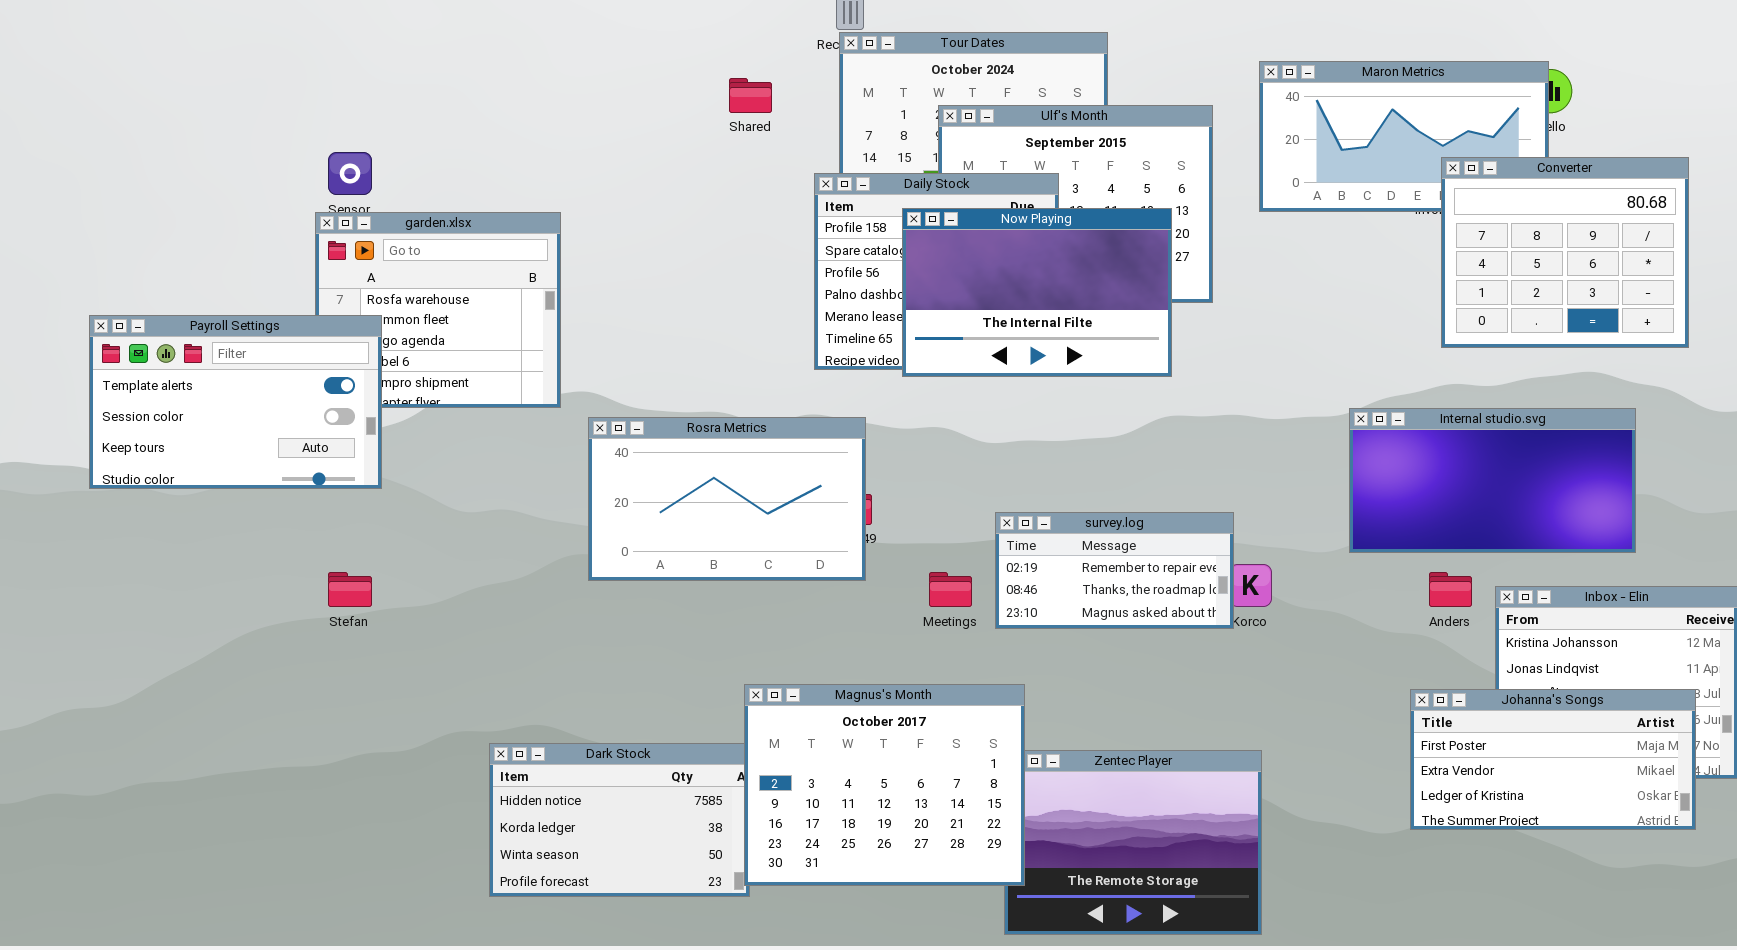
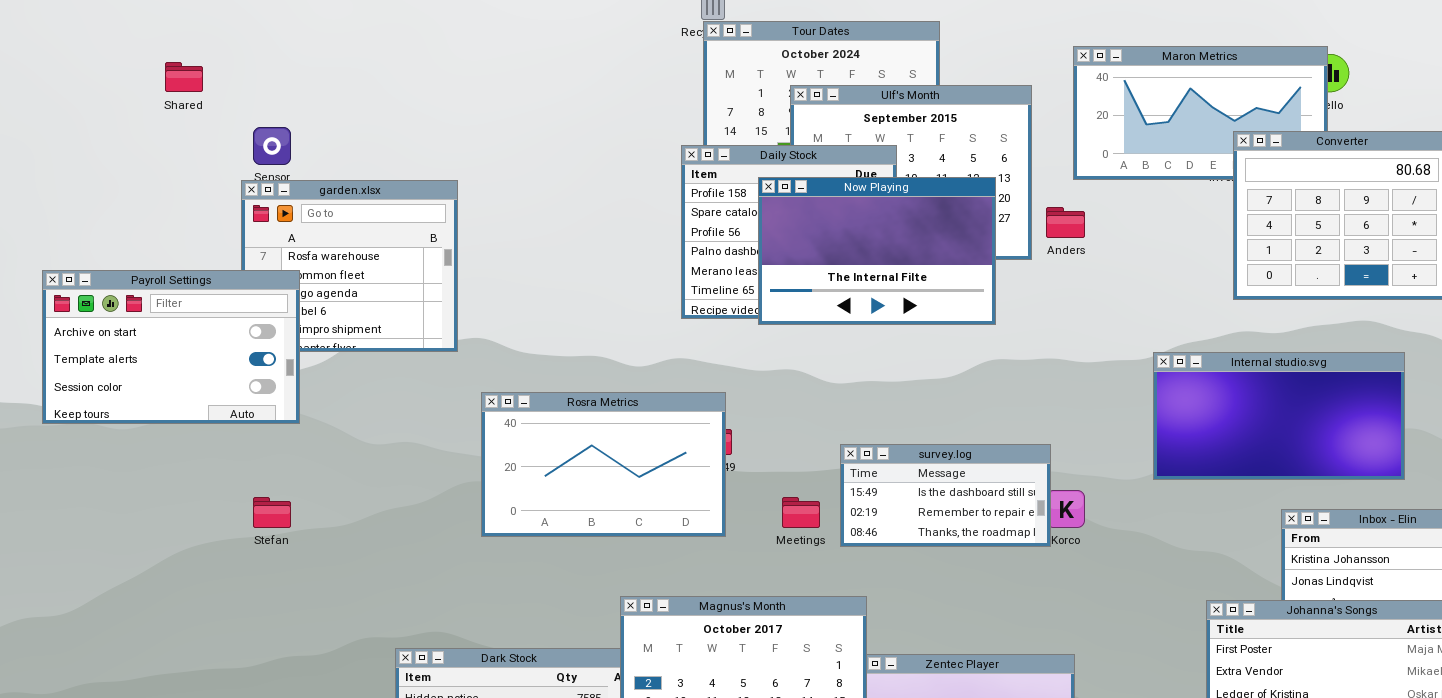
Shared: [729,78,772,113] -> [165,62,203,92], moved
Payroll Settings: [89,315,382,489] -> [42,270,300,424], scrolled up 1 row
Rosra Metrics: [588,417,866,581] -> [481,392,726,537], moved
survey.log: [995,512,1234,629] -> [840,444,1051,547], scrolled up 1 row
Anders: [1429,572,1472,607] -> [1046,207,1085,238], moved

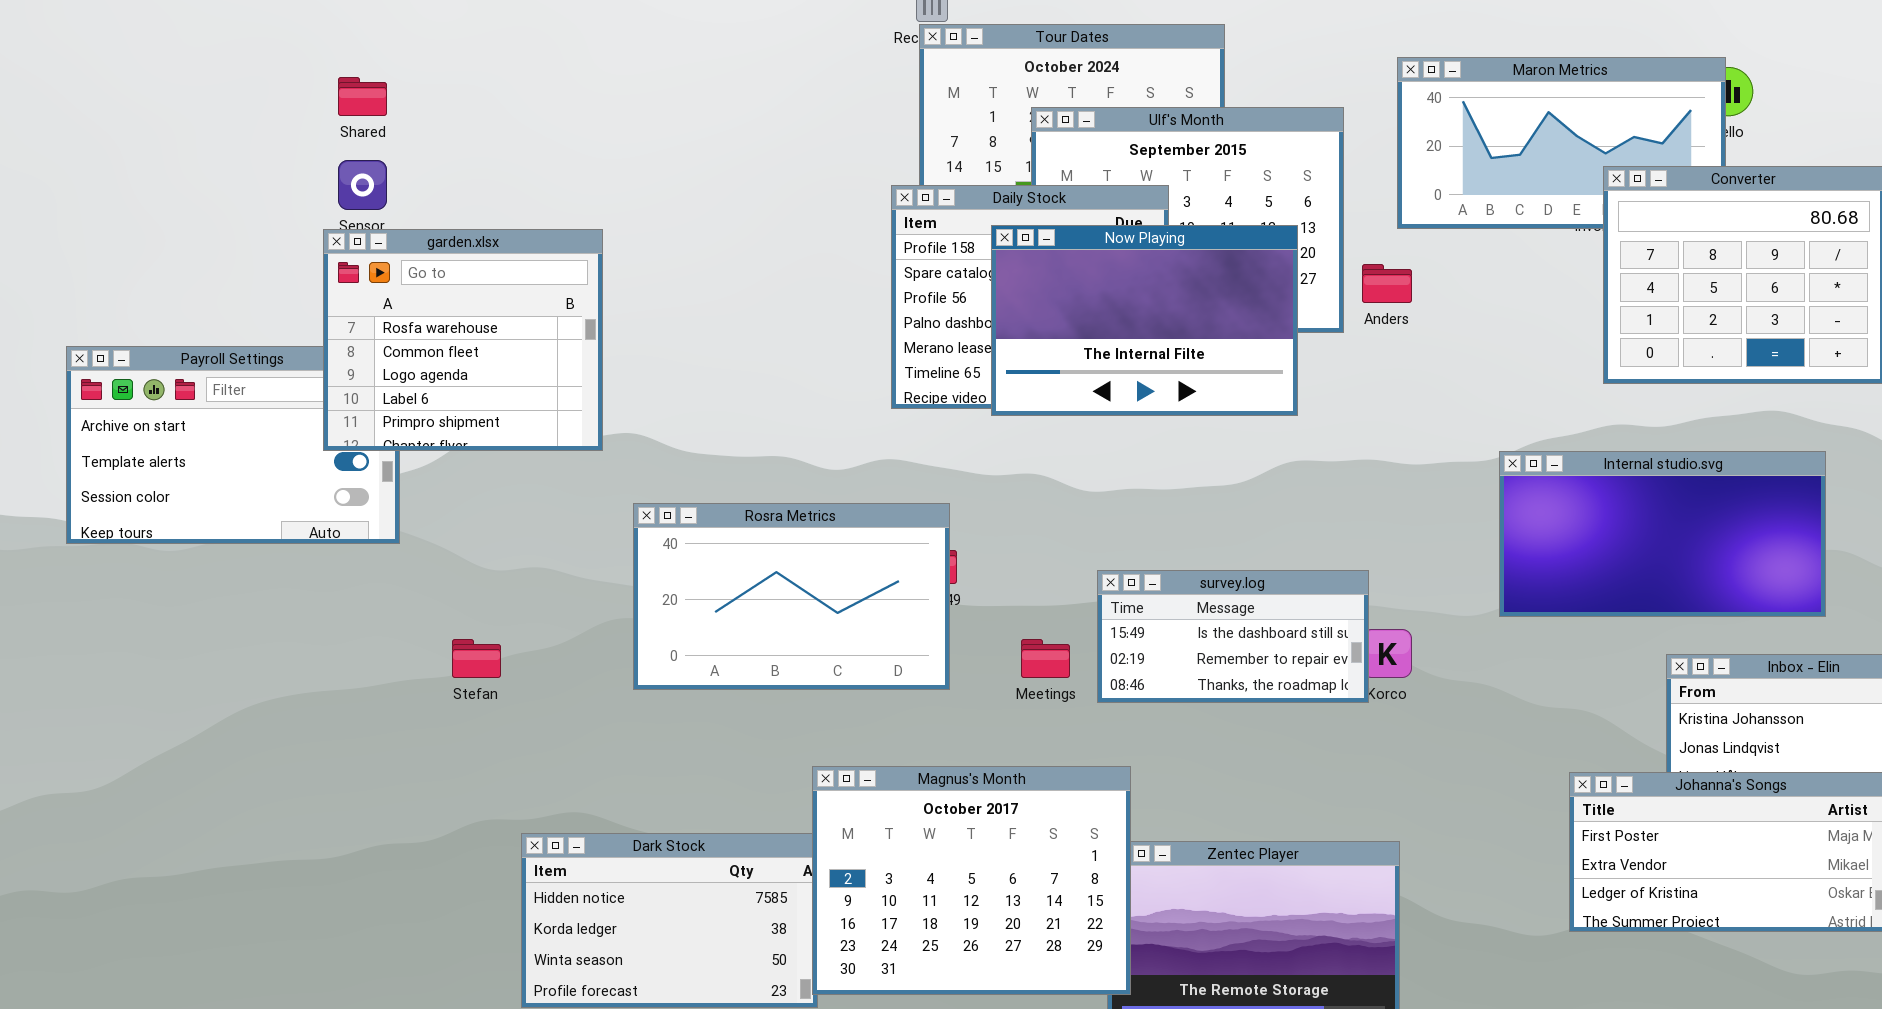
Shared: [165,62,203,92] -> [338,77,387,116], moved
garden.xlsx: [241,180,458,352] -> [323,229,603,451], raised
Stefan: [253,497,291,528] -> [452,639,501,678], moved

